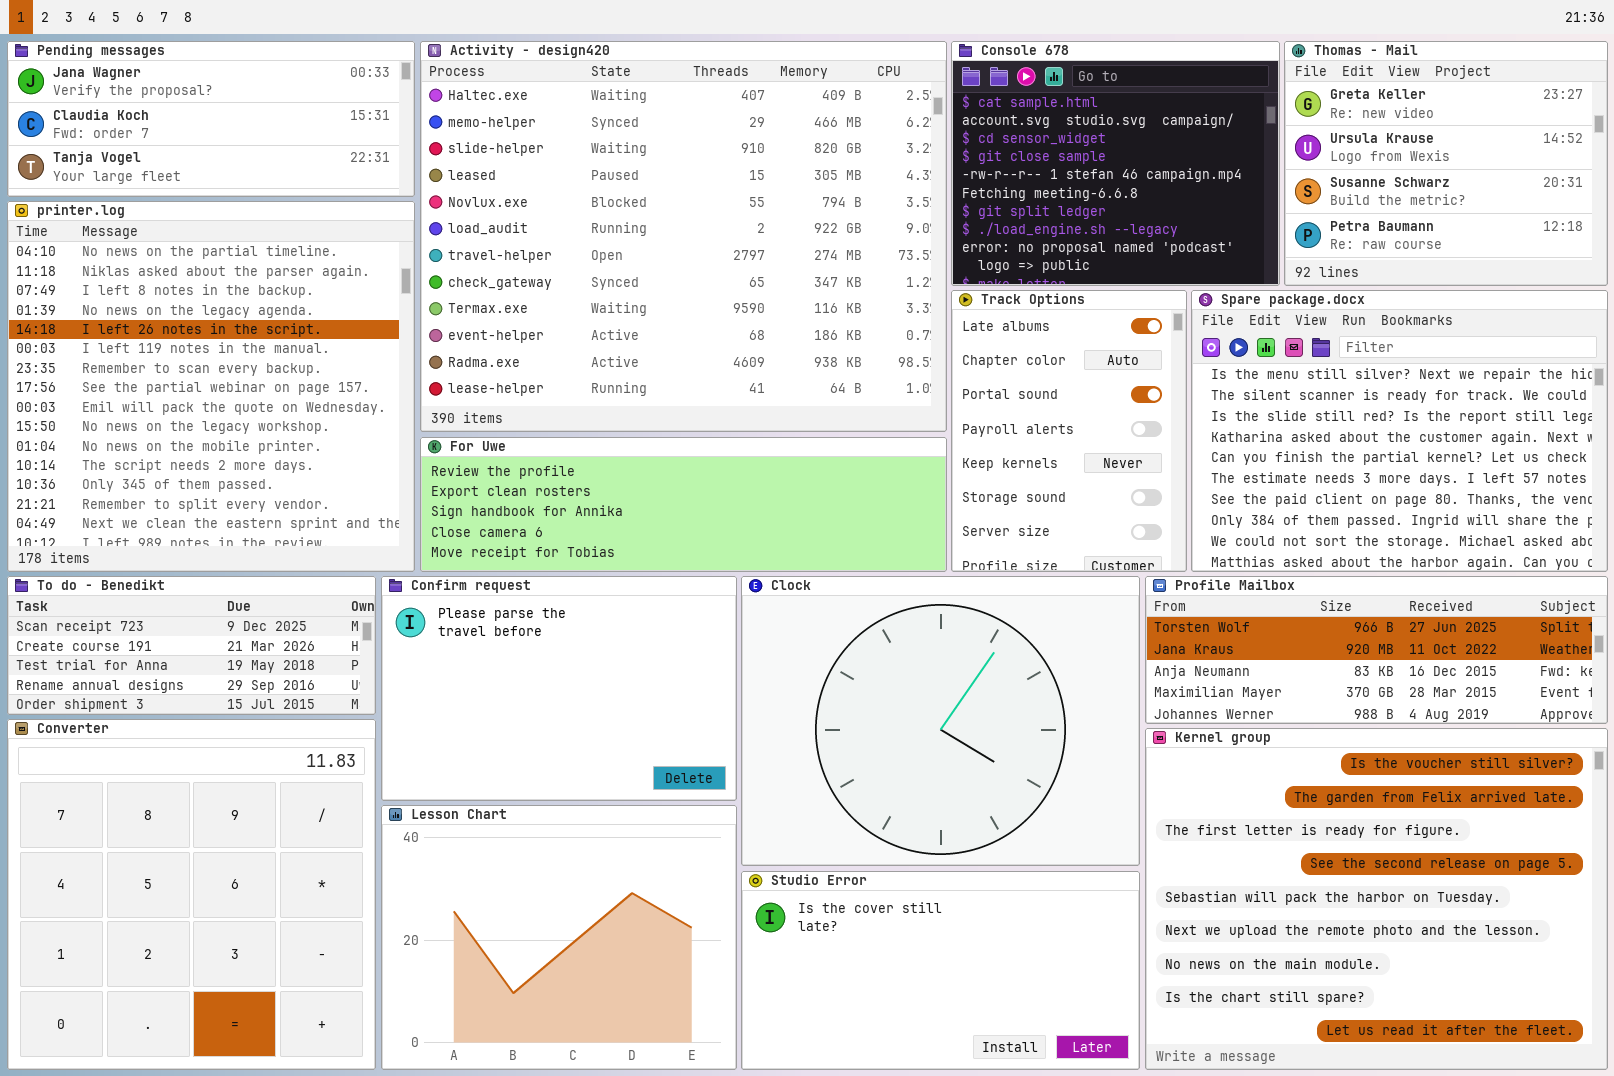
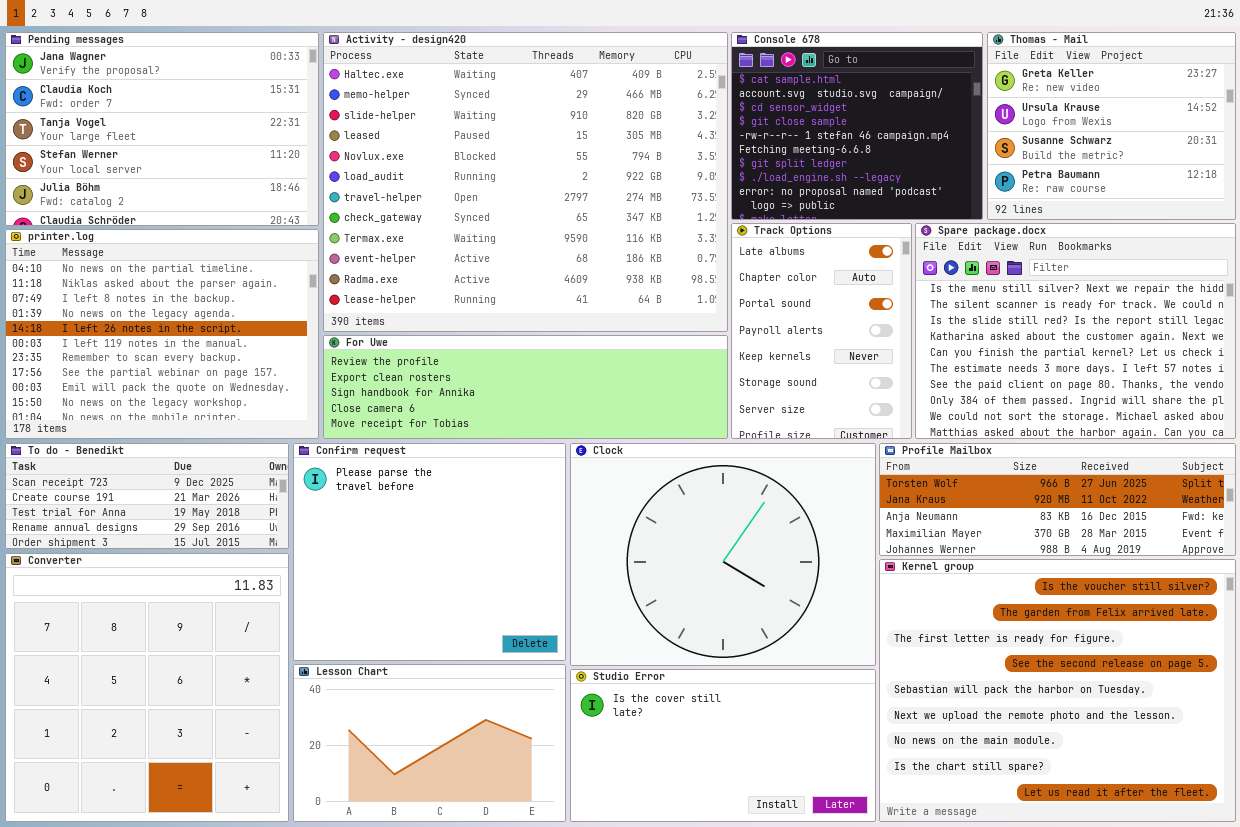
Pending messages: [7,41,415,197] -> [5,32,319,226], resized
printer.log: [7,201,415,572] -> [5,229,319,439], resized
Confirm request: [381,576,737,801] -> [293,443,566,661], resized
Lesson Chart: [381,805,737,1070] -> [293,664,566,822], resized

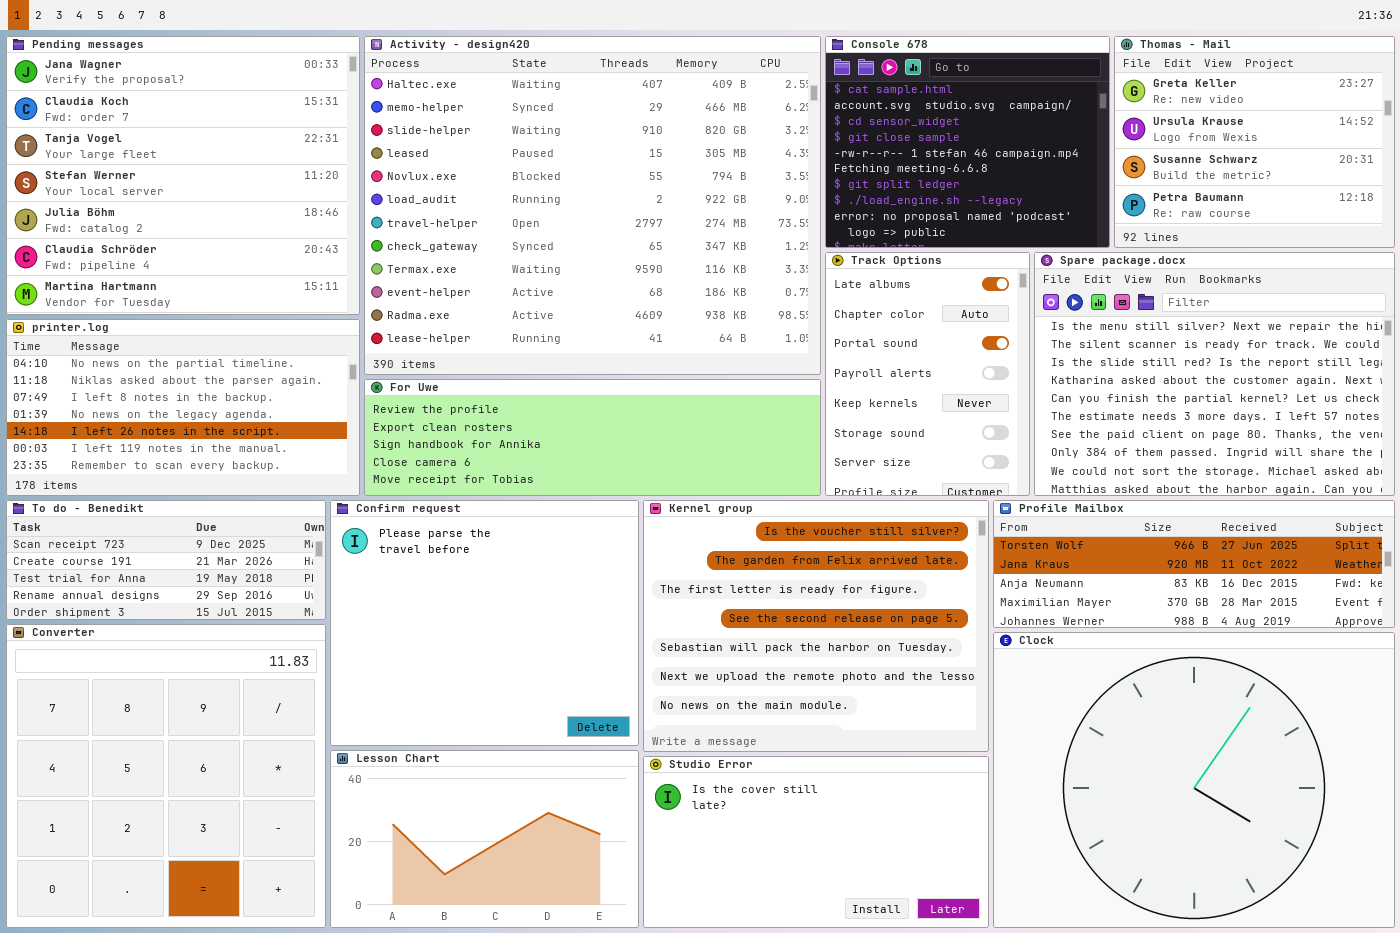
Pending messages: [5,32,319,226] -> [6,36,360,315], resized
printer.log: [5,229,319,439] -> [6,319,360,496], resized
Clock: [570,443,876,666] -> [993,632,1395,928], moved, resized
Kernel group: [879,559,1236,822] -> [643,500,989,752], moved, resized

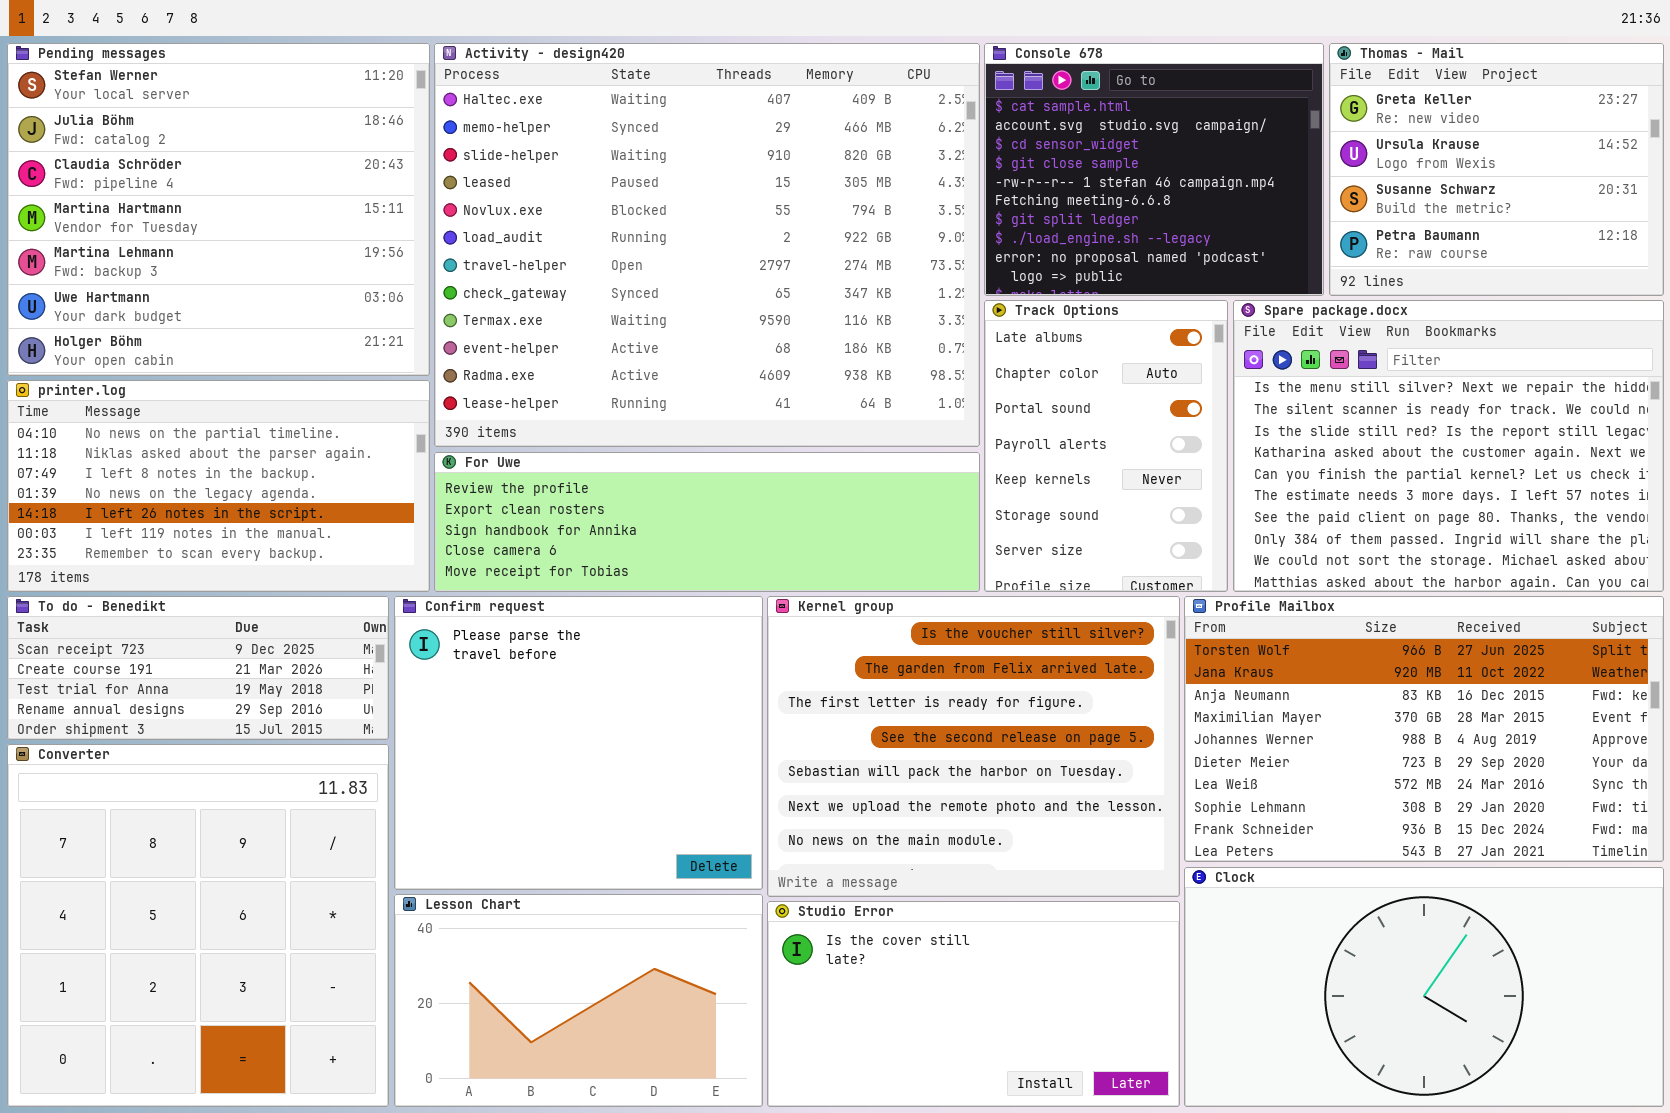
Pending messages: [6,36,360,315] -> [7,43,430,376], scrolled down 3 rows
Profile Mailbox: [993,500,1395,628] -> [1184,596,1664,862], resized
Clock: [993,632,1395,928] -> [1184,867,1664,1107], resized

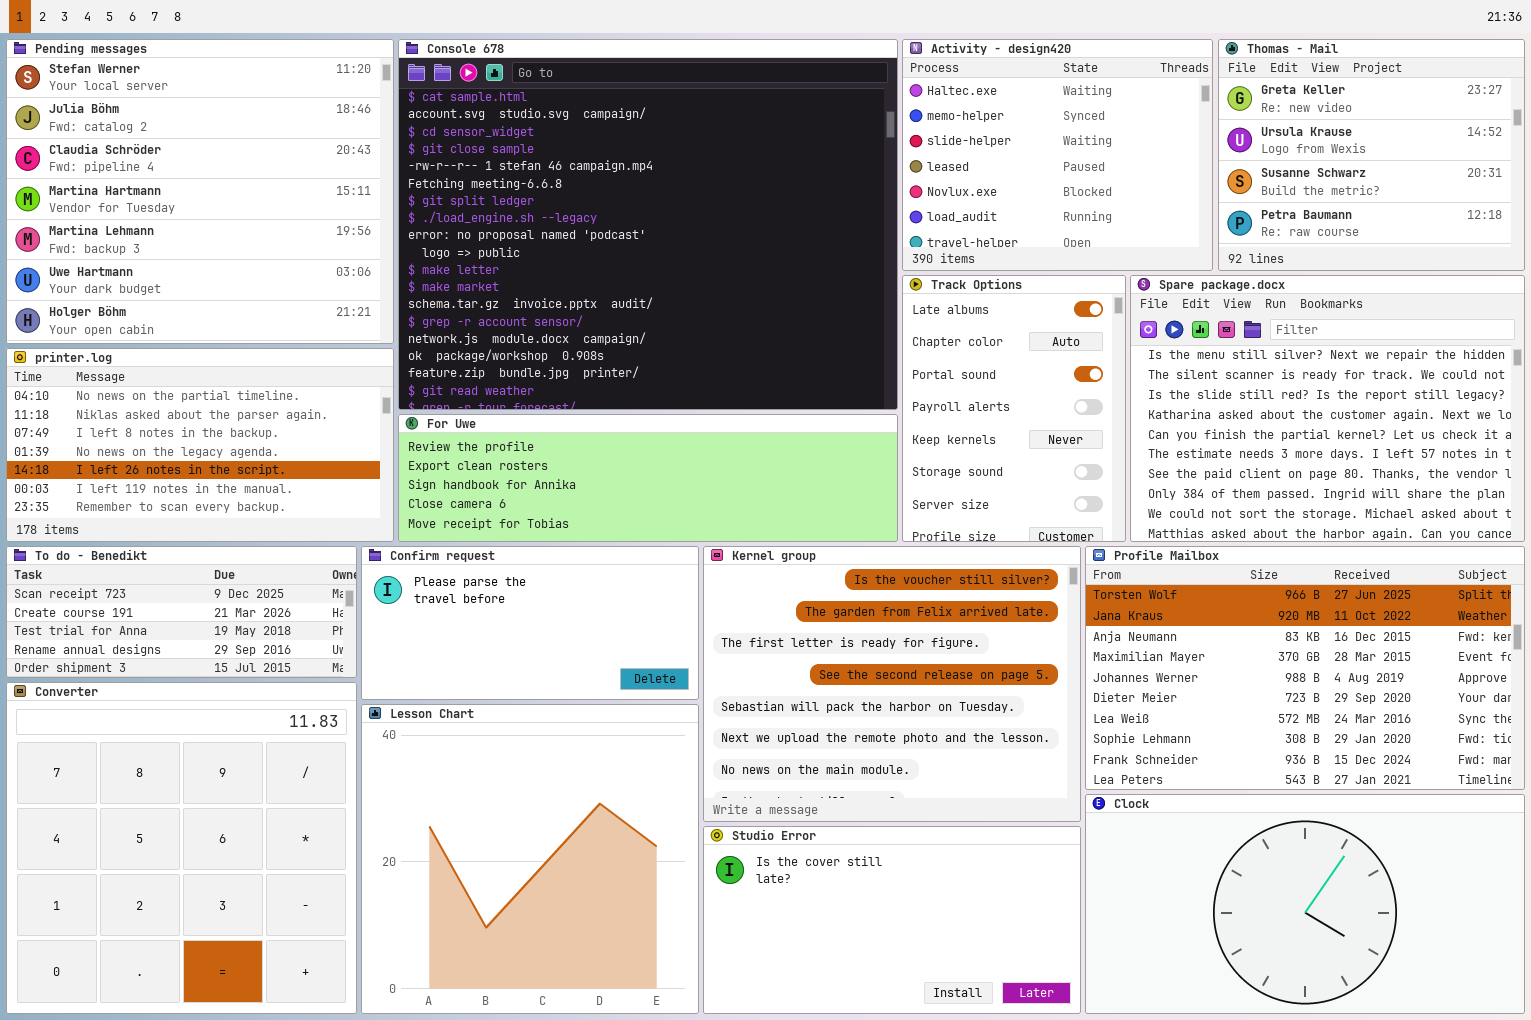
Activity - design420: [434,43,980,447] -> [902,39,1213,271], moved, resized
Console 678: [984,43,1324,296] -> [398,39,898,410], moved, resized
Confirm request: [394,596,763,890] -> [361,546,699,700], resized
Lesson Chart: [394,894,763,1107] -> [361,704,699,1014], resized

